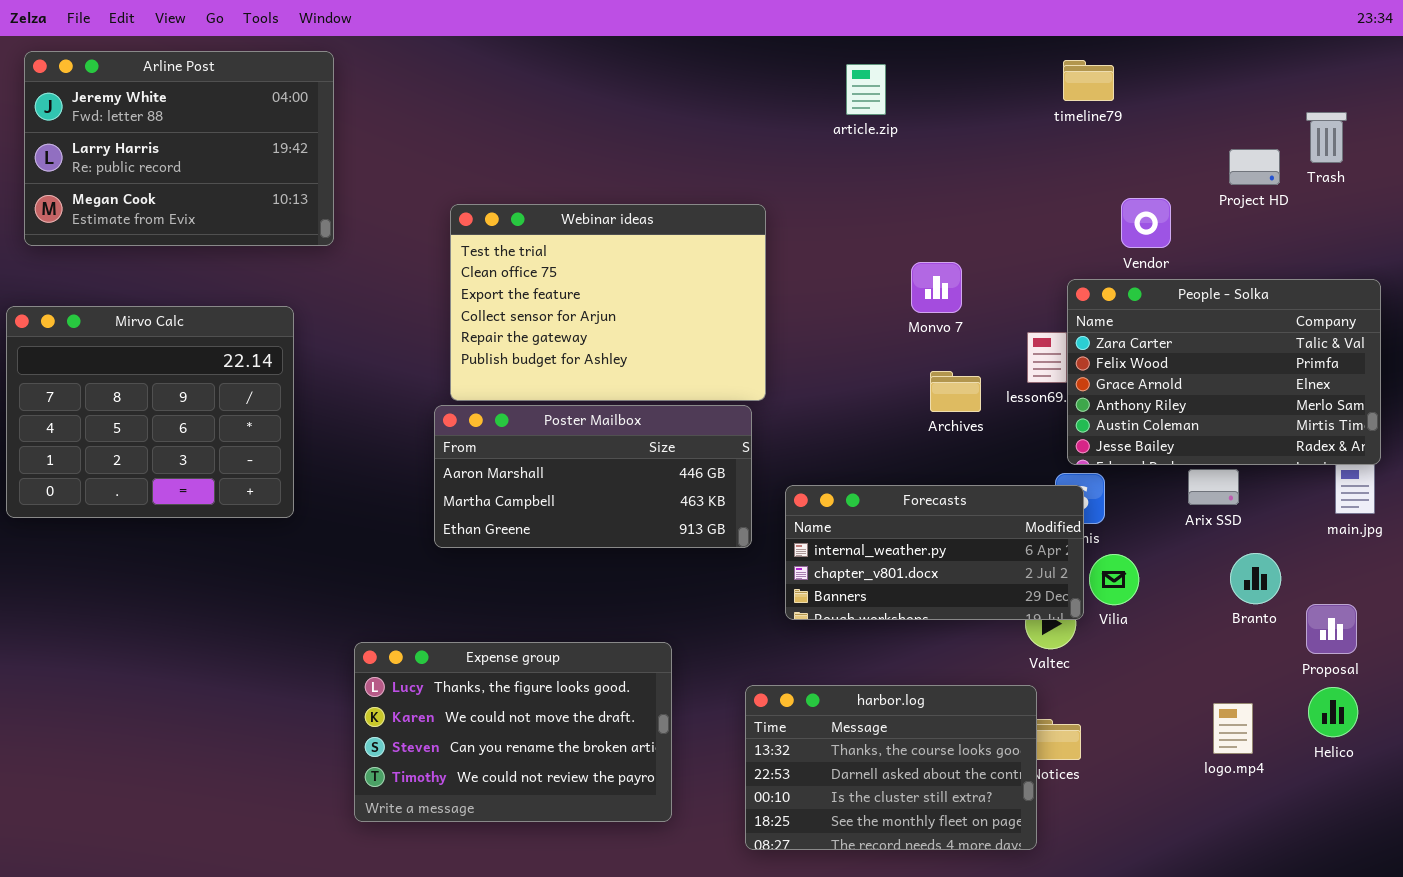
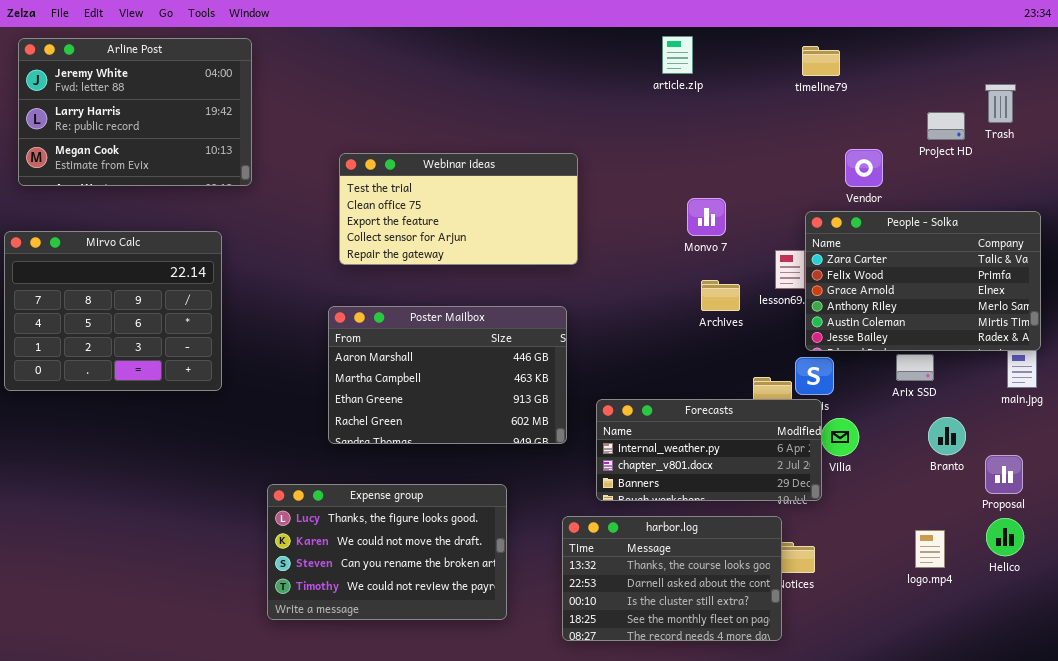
article.zip: [846,64,886,115] -> [662,36,693,74], moved
Webinar ideas: [450,204,766,401] -> [339,153,578,265], resized
Poster Mailbox: [434,405,752,548] -> [328,306,567,444], resized
Forecasts: [785,485,1084,620] -> [596,399,822,501], moved

